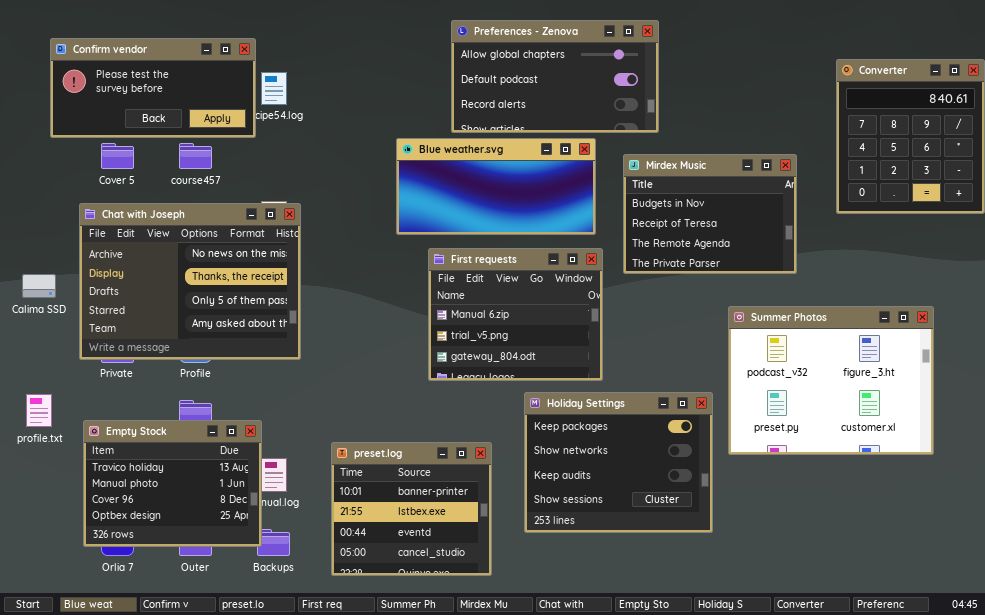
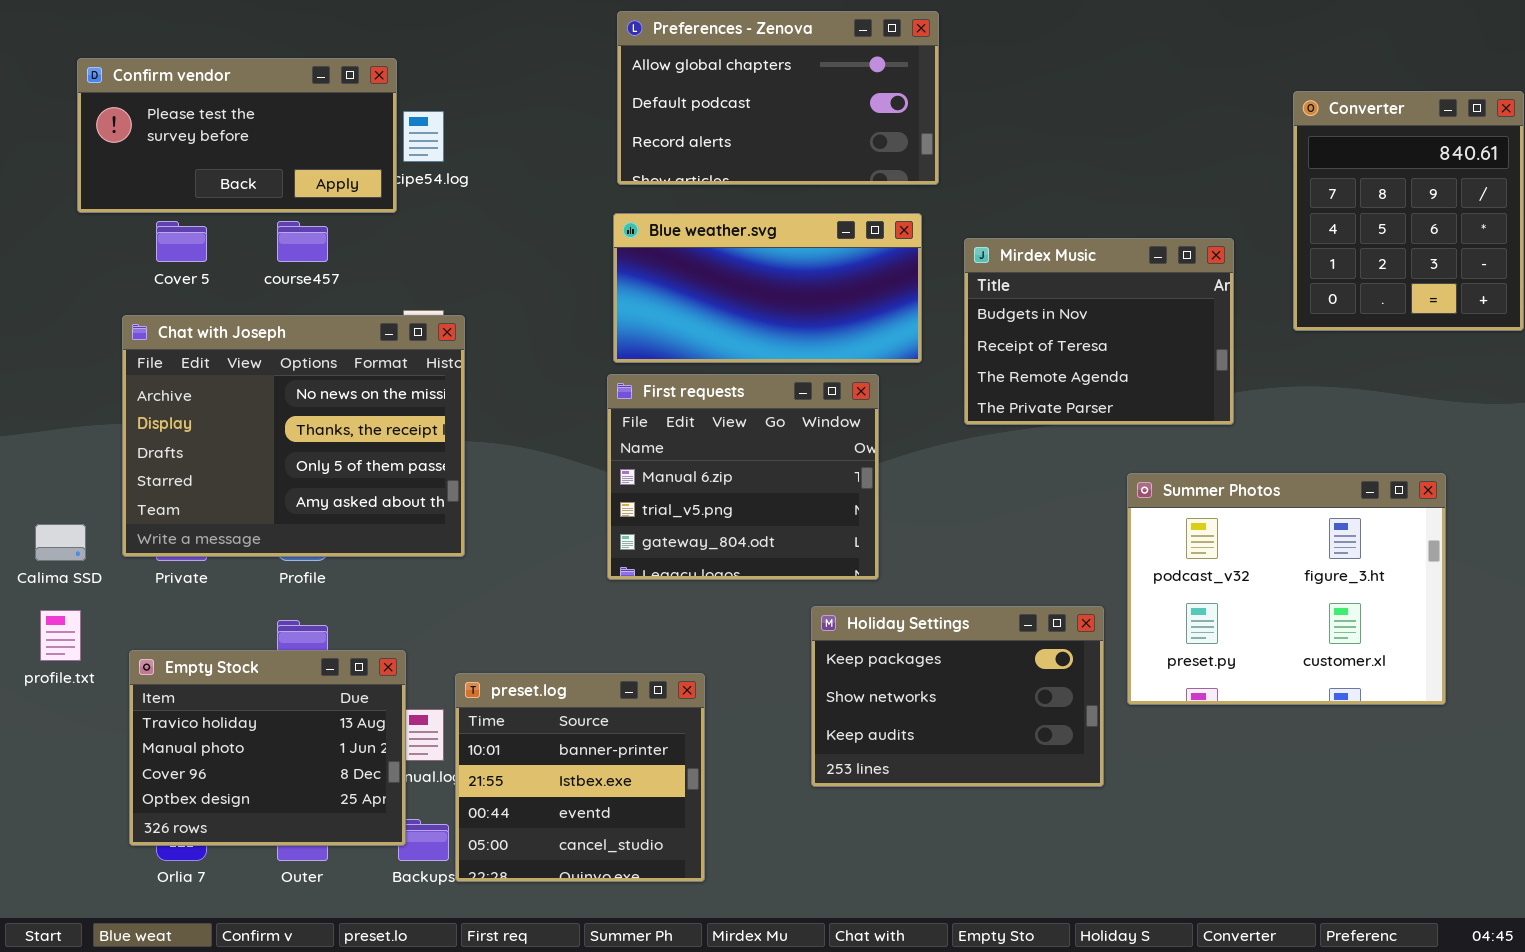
Preferences - Zenova: [451,20,659,133] -> [617,11,939,185], moved
First requests: [428,248,603,381] -> [607,374,879,580], moved
Calima SSD: [22,274,56,298] -> [35,524,86,561], moved
Holiday Settings: [524,392,713,533] -> [811,606,1104,787], resized
preset.log: [331,442,492,576] -> [455,673,705,882], moved

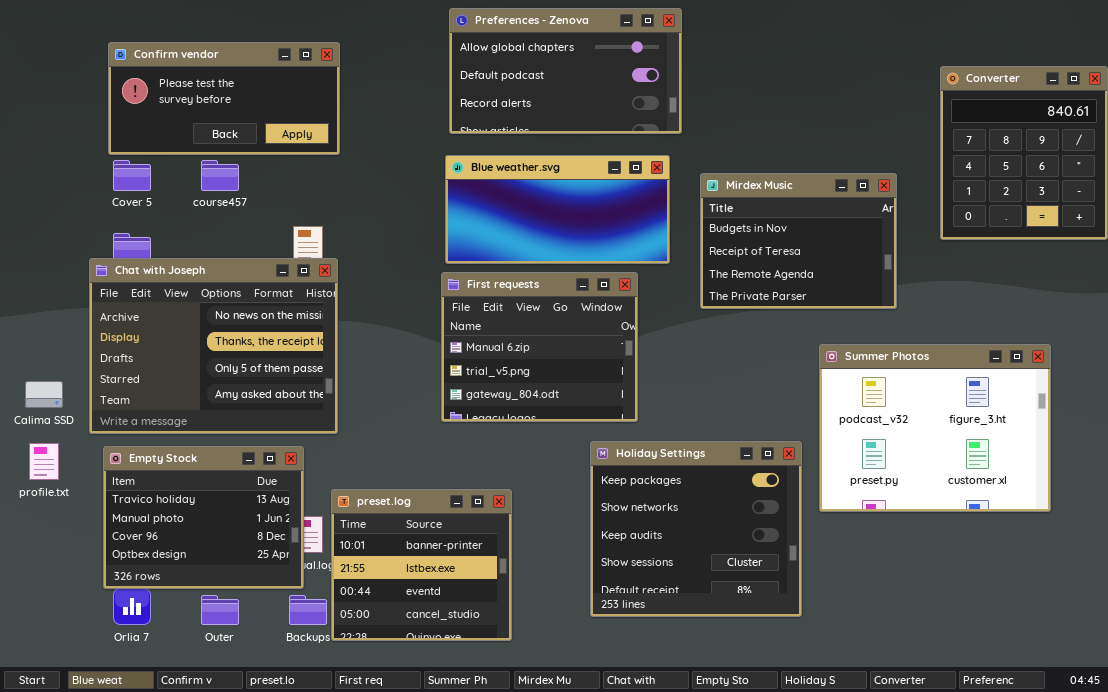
Confirm vendor: [77,58,397,213] -> [108,42,340,155], moved
Chat with Joseph: [122,315,465,557] -> [89,258,338,434], moved
Holiday Settings: [811,606,1104,787] -> [590,441,802,617], resized
Empty Stock: [129,650,406,846] -> [103,446,304,589], moved

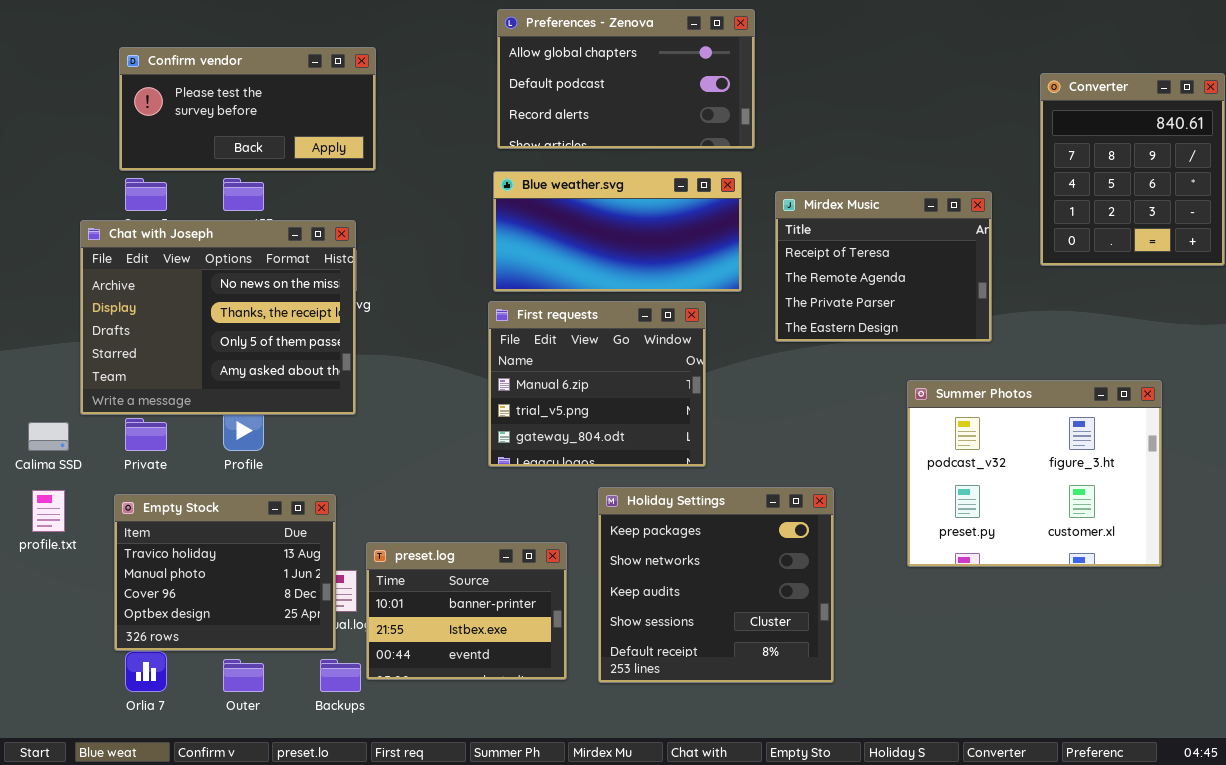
Mirdex Music: [700,173,897,309] -> [775,191,992,342], scrolled down 1 row
Chat with Joseph: [89,258,338,434] -> [80,220,356,415], moved
Holiday Settings: [590,441,802,617] -> [598,487,834,683], moved
preset.log: [331,489,512,641] -> [366,542,567,680], resized

